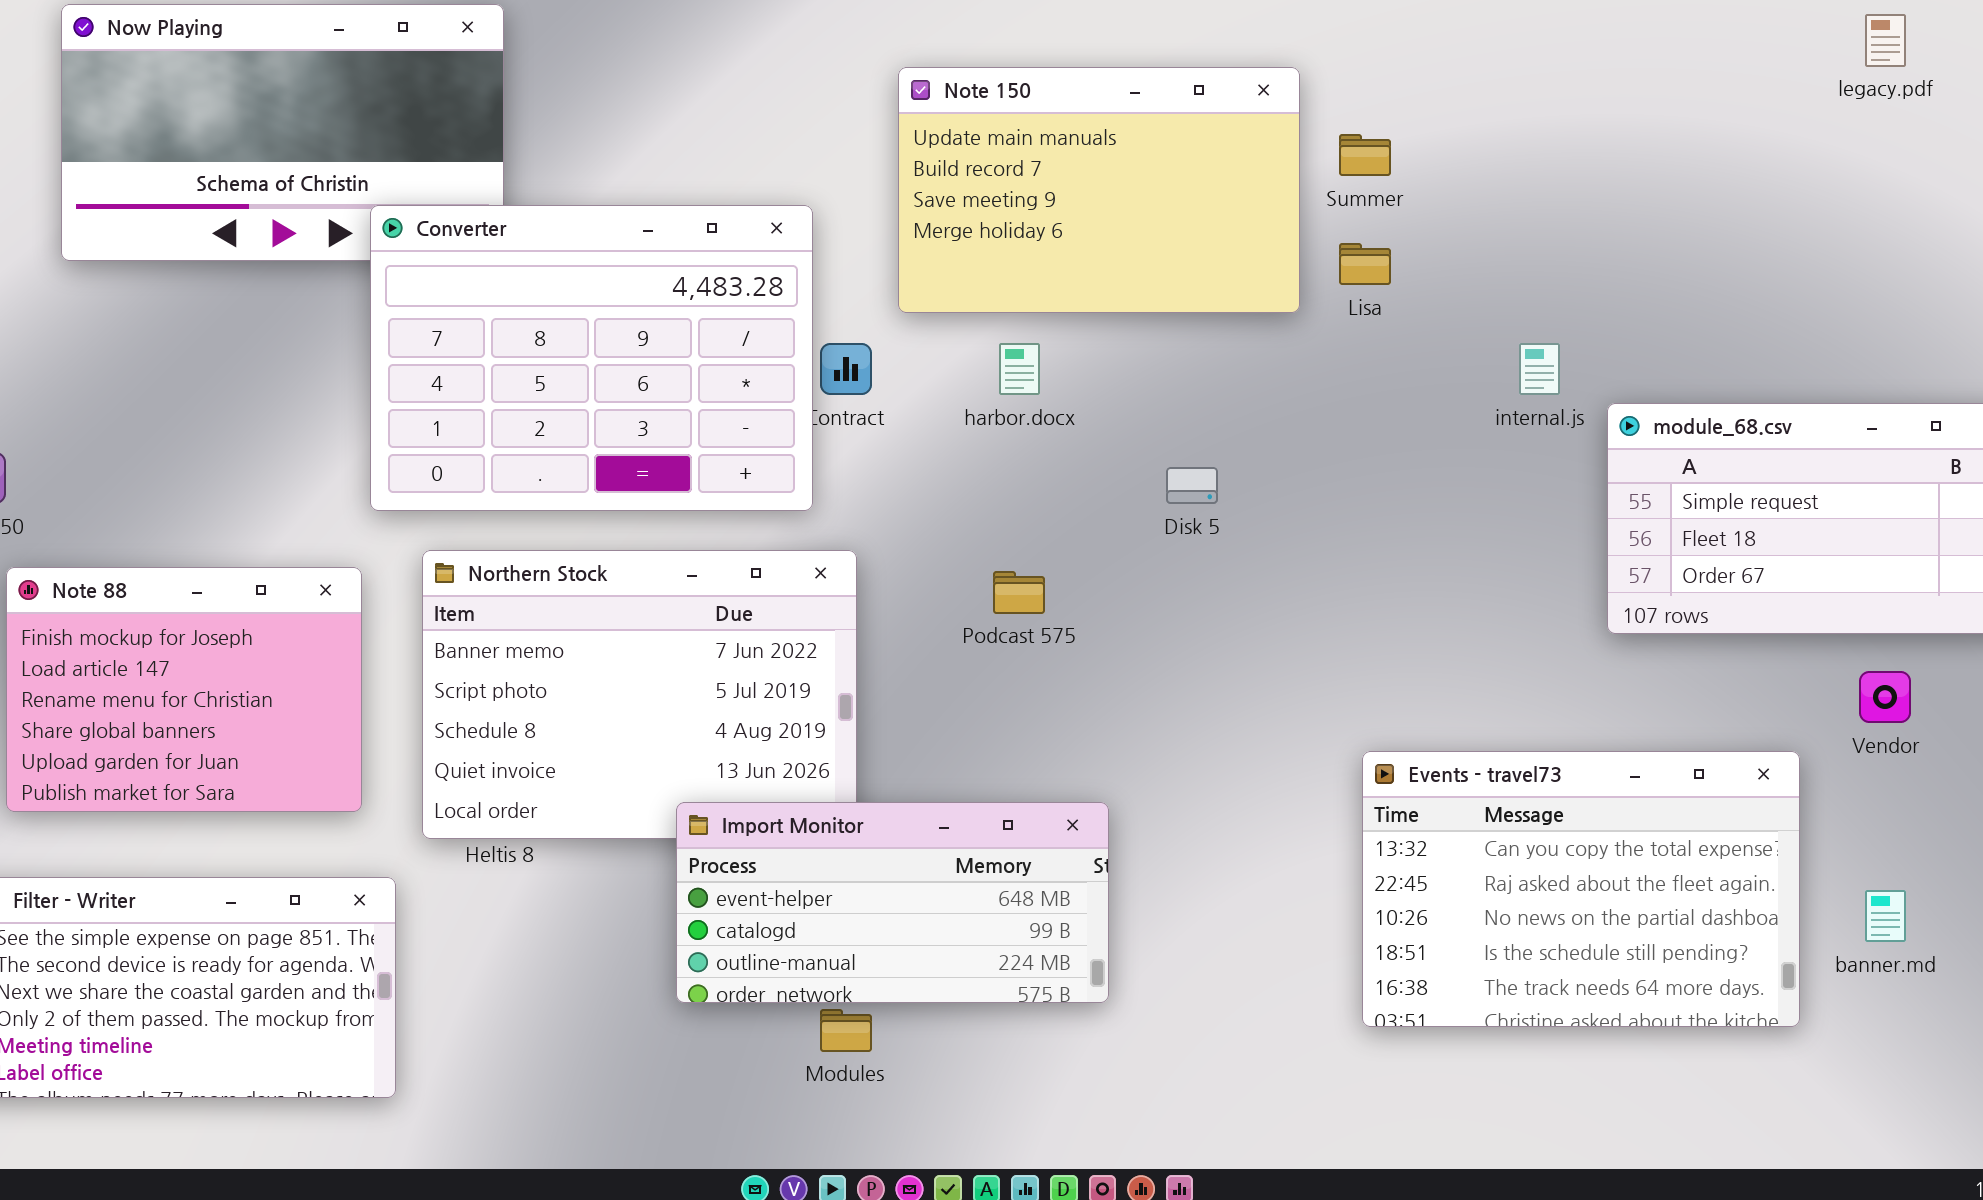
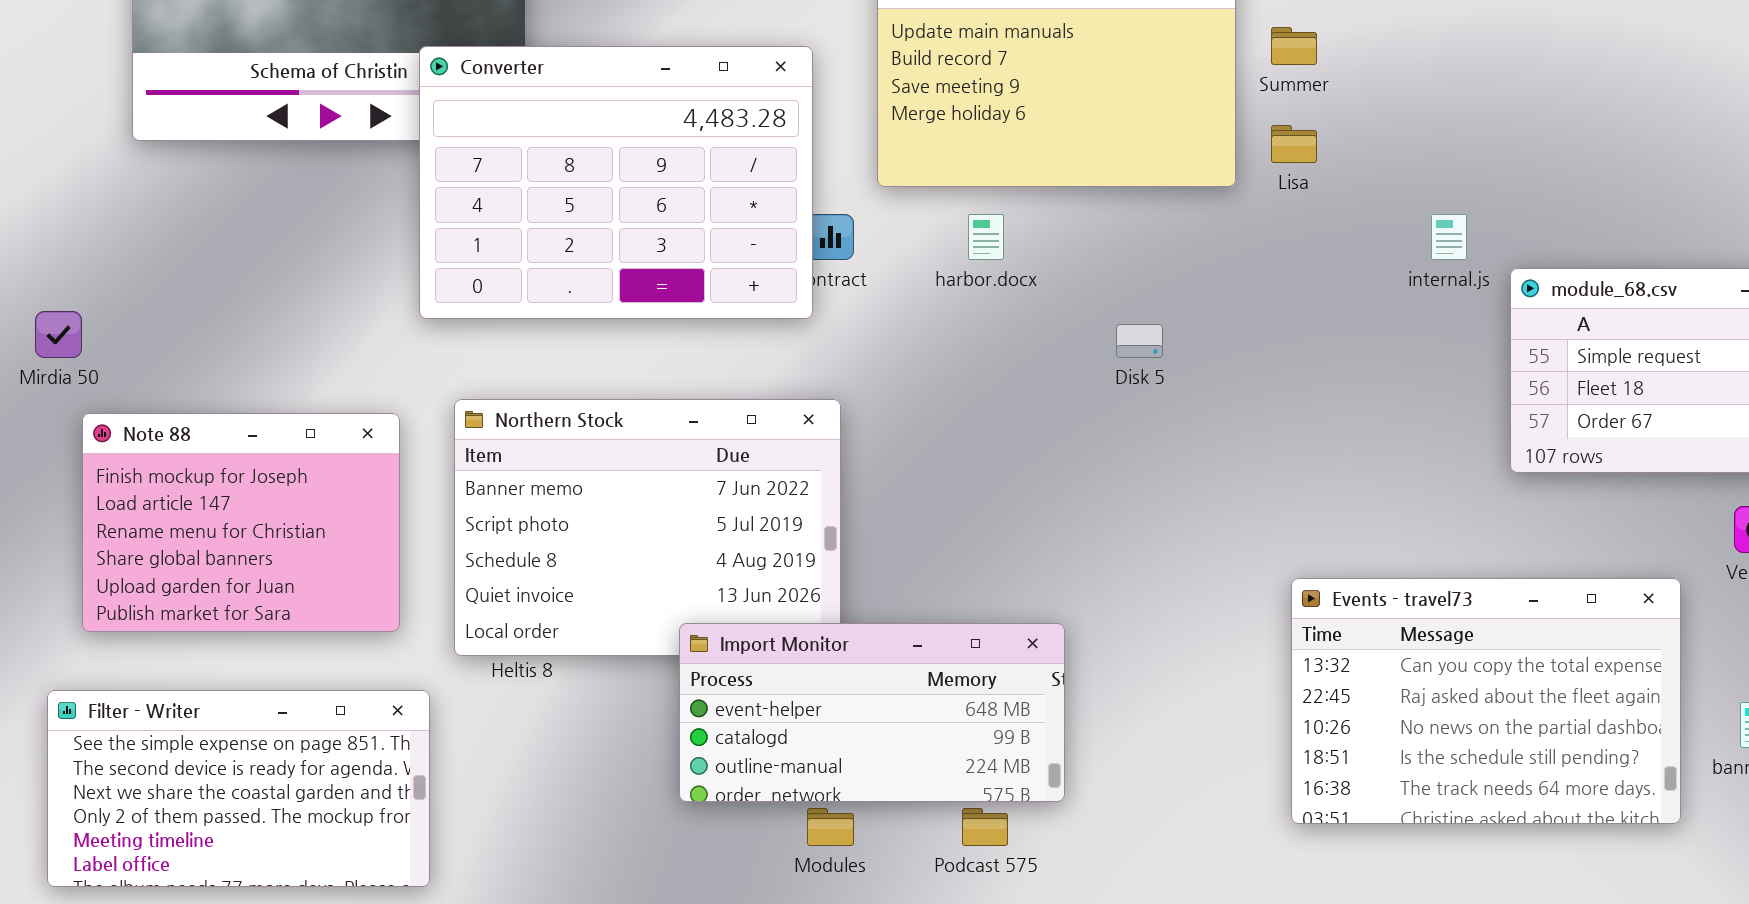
Converter: [370,205,813,511] -> [419,46,813,319], moved
Podcast 575: [993,571,1045,614] -> [962,808,1008,846], moved

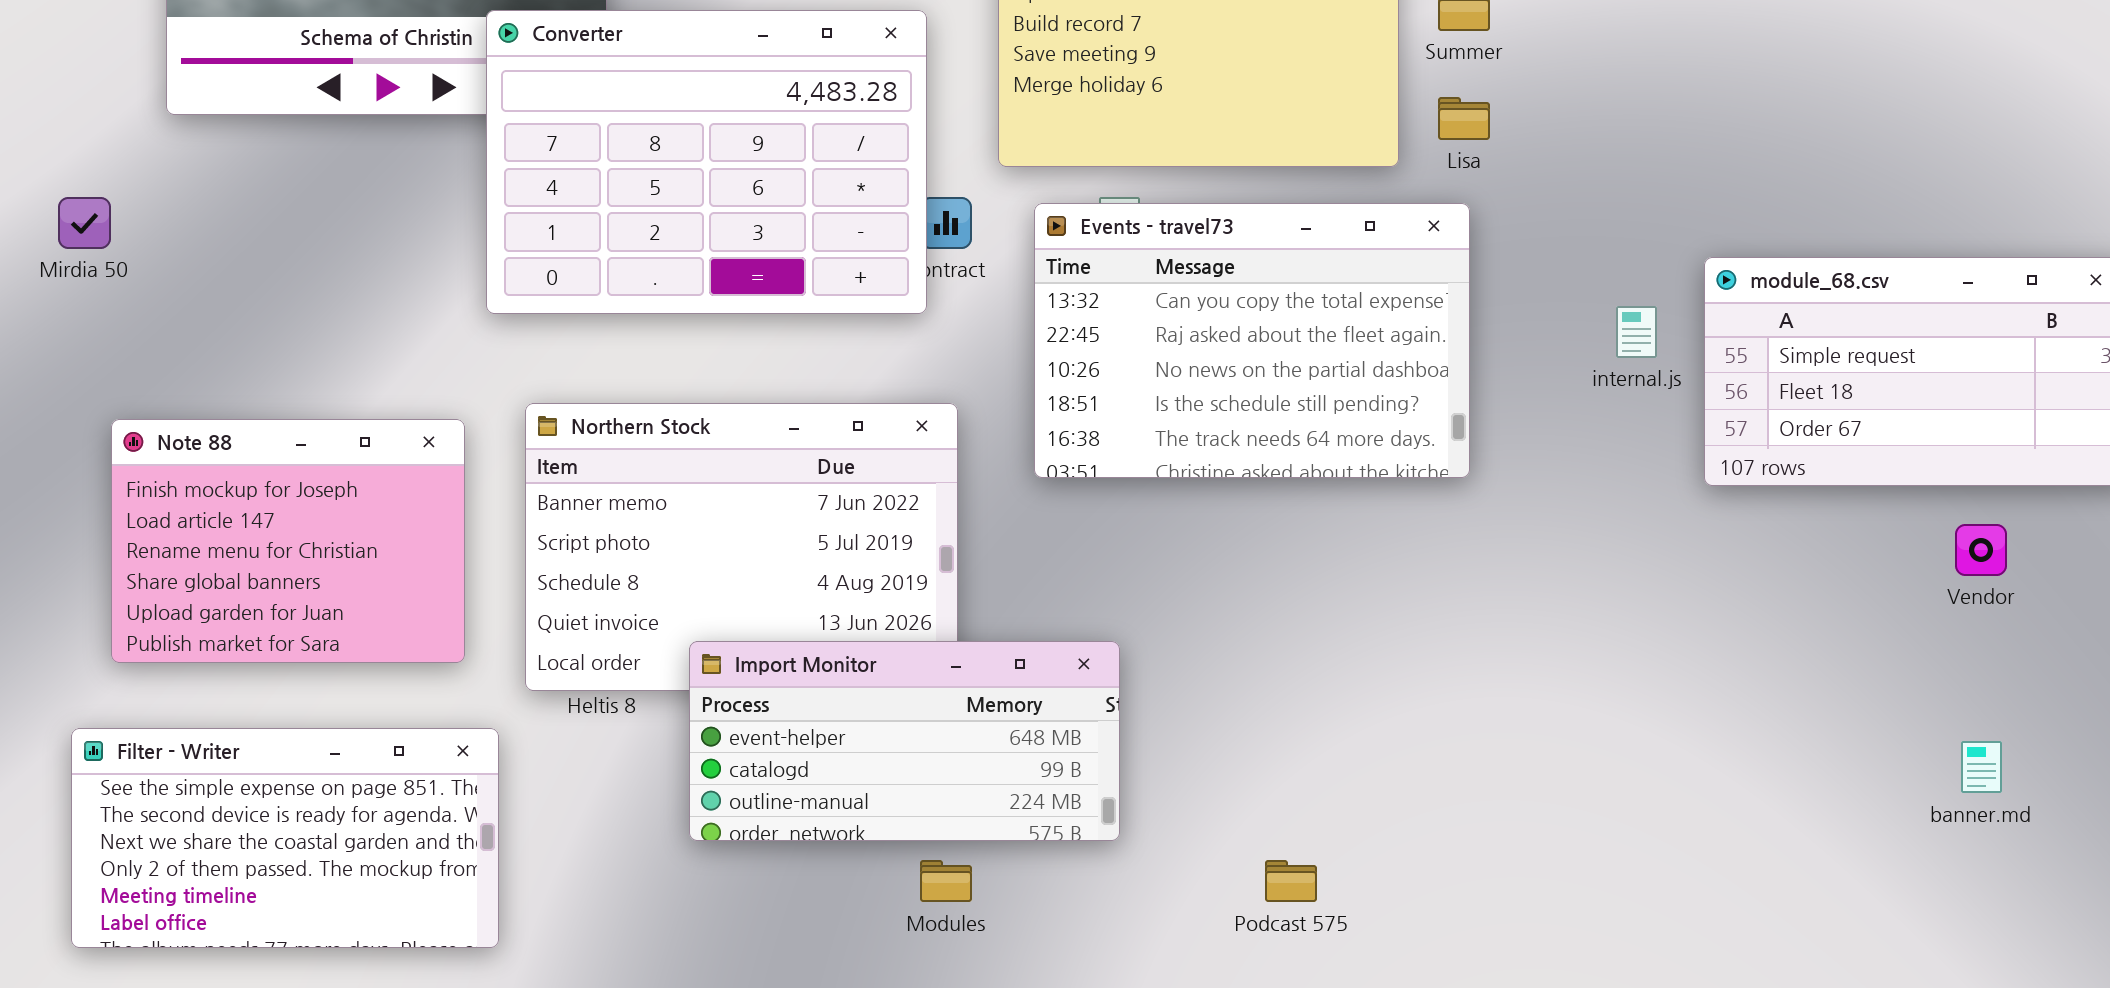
internal.js: [1431,214,1467,260] -> [1616,306,1657,358], moved
Mirdia 50: [35,311,82,358] -> [58,197,111,249], moved
Events - travel73: [1291,578,1681,824] -> [1034,203,1470,478], moved
Import Monitor: [679,623,1065,802] -> [689,641,1120,841], moved
Podcast 575: [962,808,1008,846] -> [1265,860,1317,902], moved

